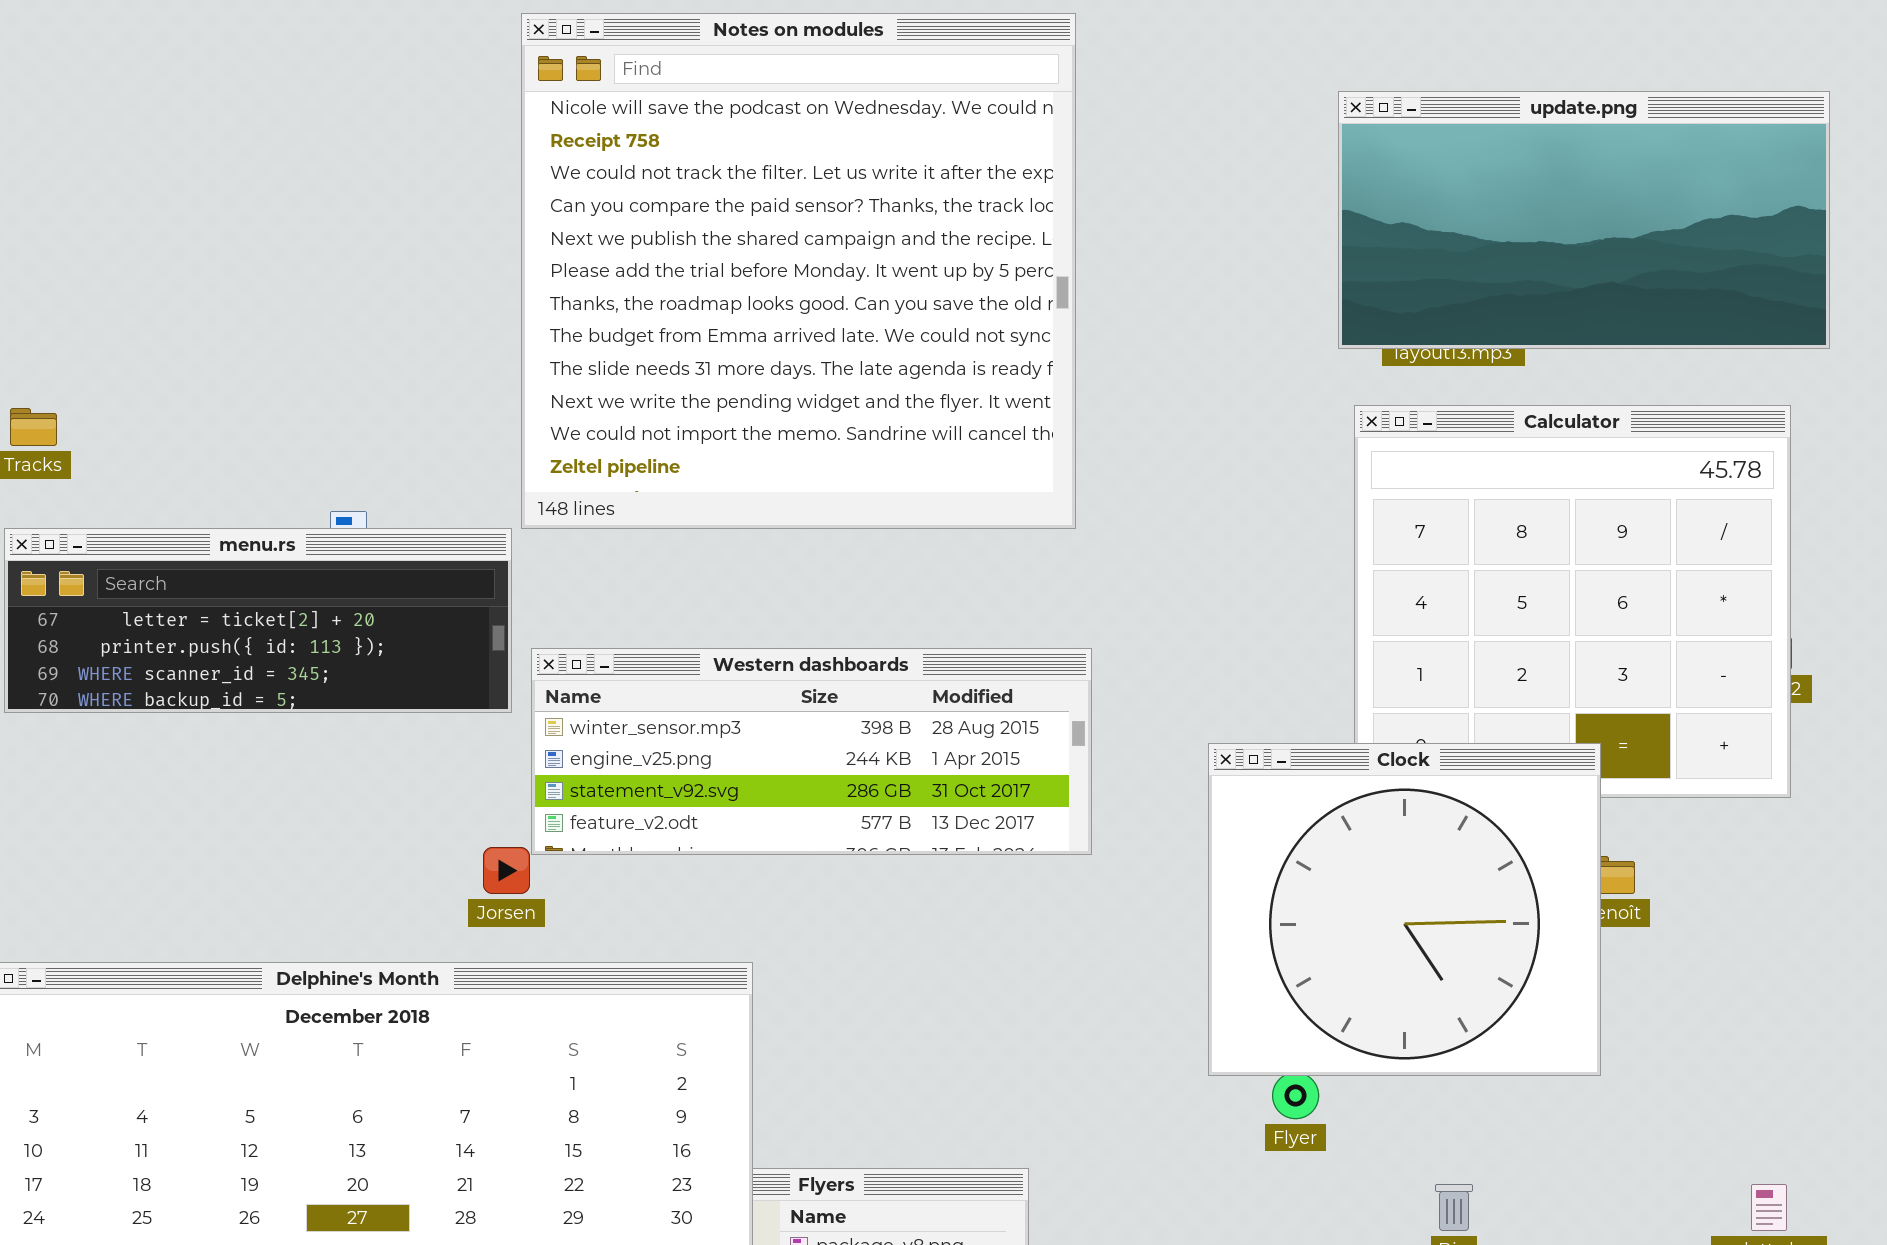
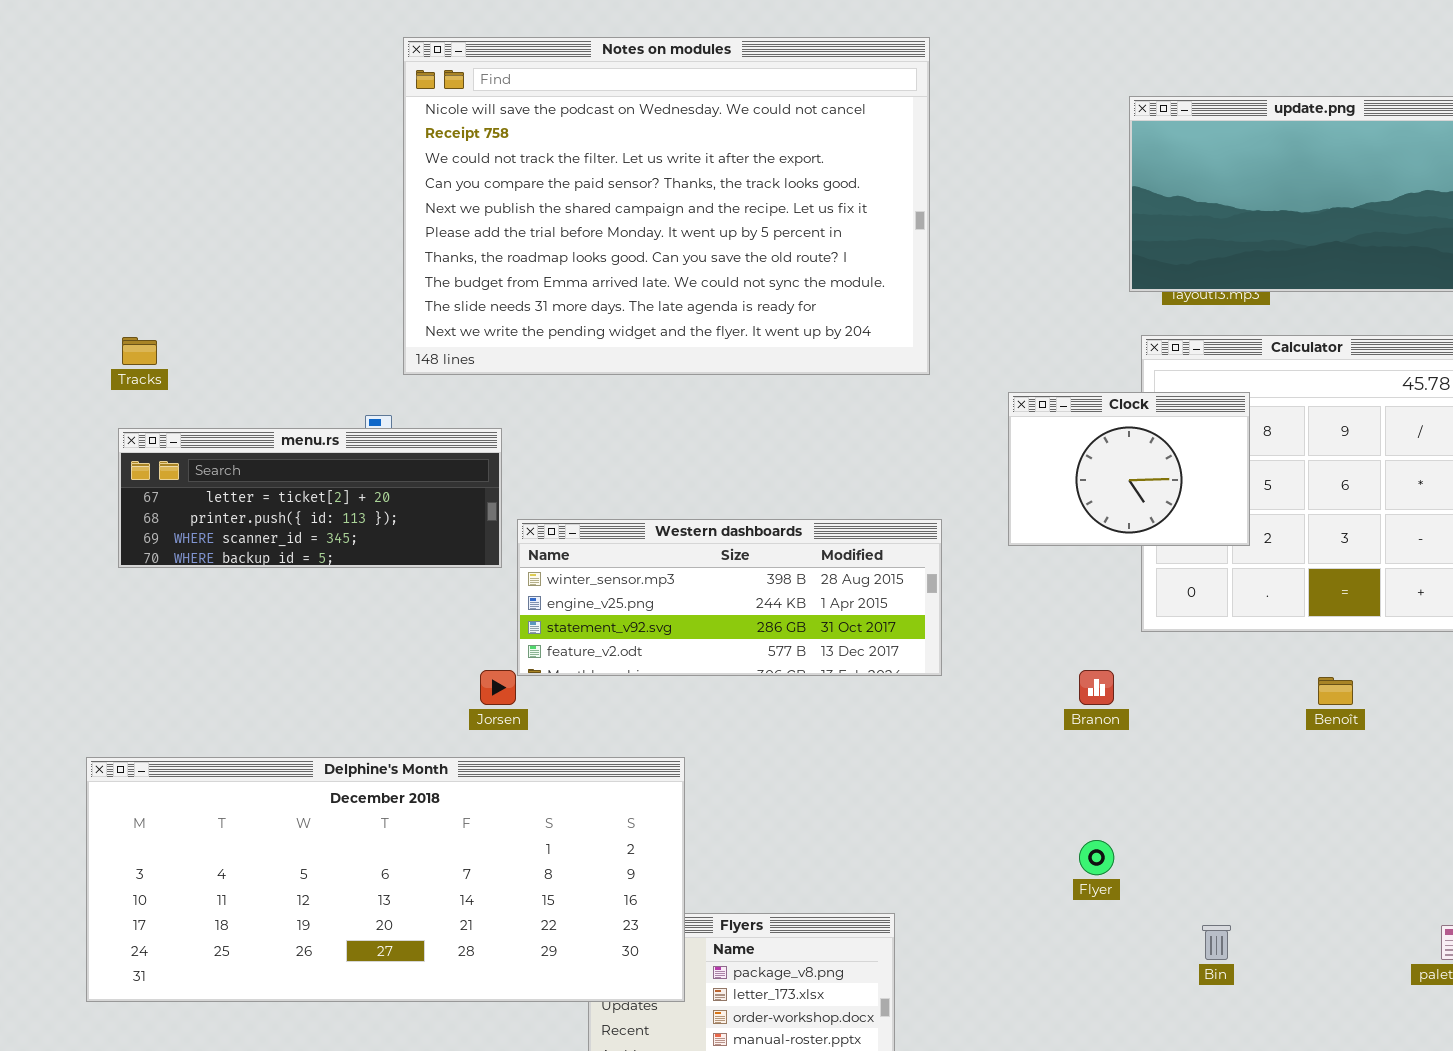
Notes on modules: [521,13,1076,529] -> [403,37,930,375], resized
Clock: [1208,743,1601,1076] -> [1008,392,1250,546], moved, resized

